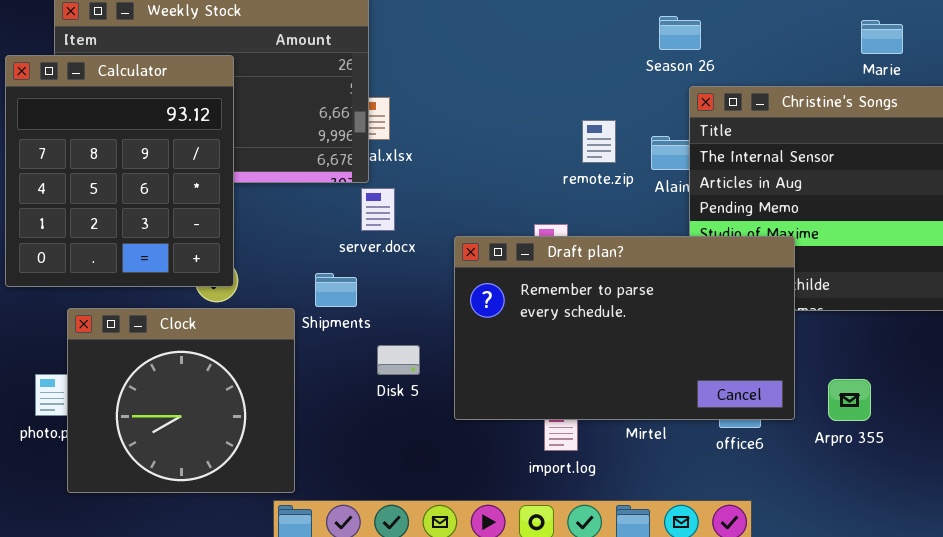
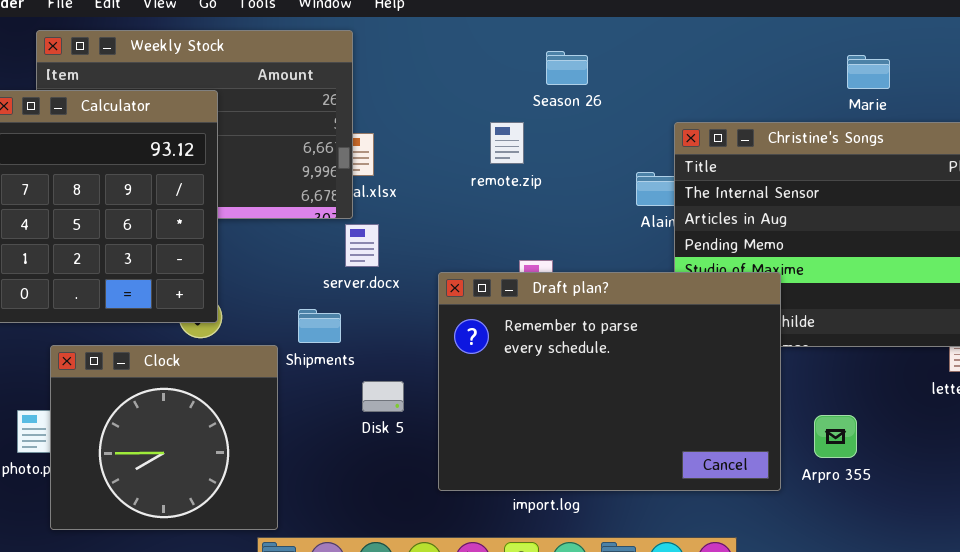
Season 26: [659,16,701,50] -> [546,51,588,85], moved
remote.zip: [582,120,616,163] -> [490,122,524,164], moved
Draft plan?: [454,236,795,420] -> [438,272,781,491], resized

